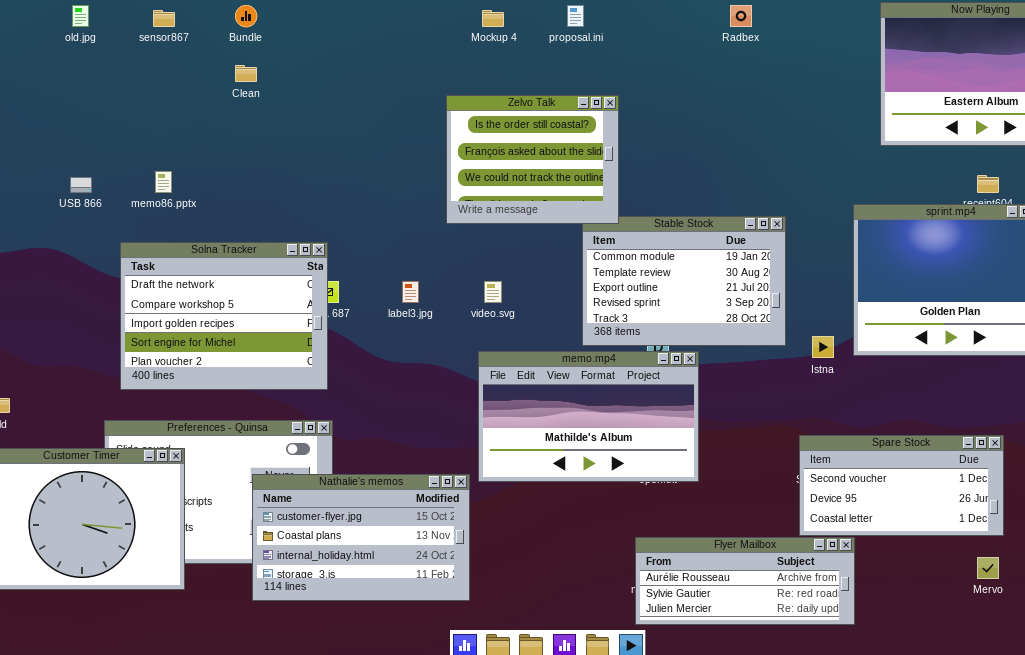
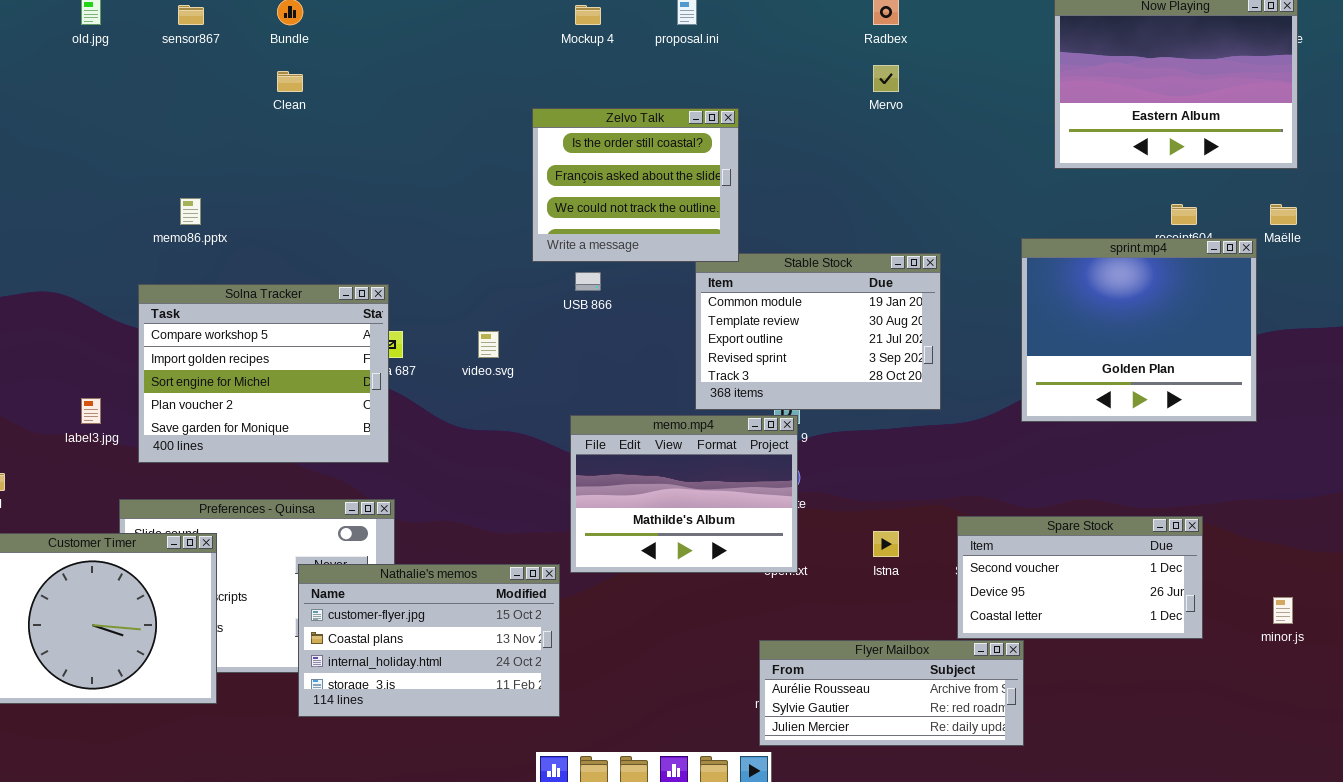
USB 866: [70,177,92,193] -> [575,272,601,291], moved
Solna Tracker: [120,242,328,390] -> [138,284,389,463], scrolled down 1 row
label3.jpg: [402,281,419,303] -> [81,398,101,424], moved
video.svg: [484,281,502,303] -> [478,331,499,358], moved
Istna: [812,336,834,358] -> [873,531,899,557], moved
memo.mp4: [478,351,699,482] -> [570,415,798,573], resized
Mervo: [977,557,999,579] -> [873,65,899,92], moved

